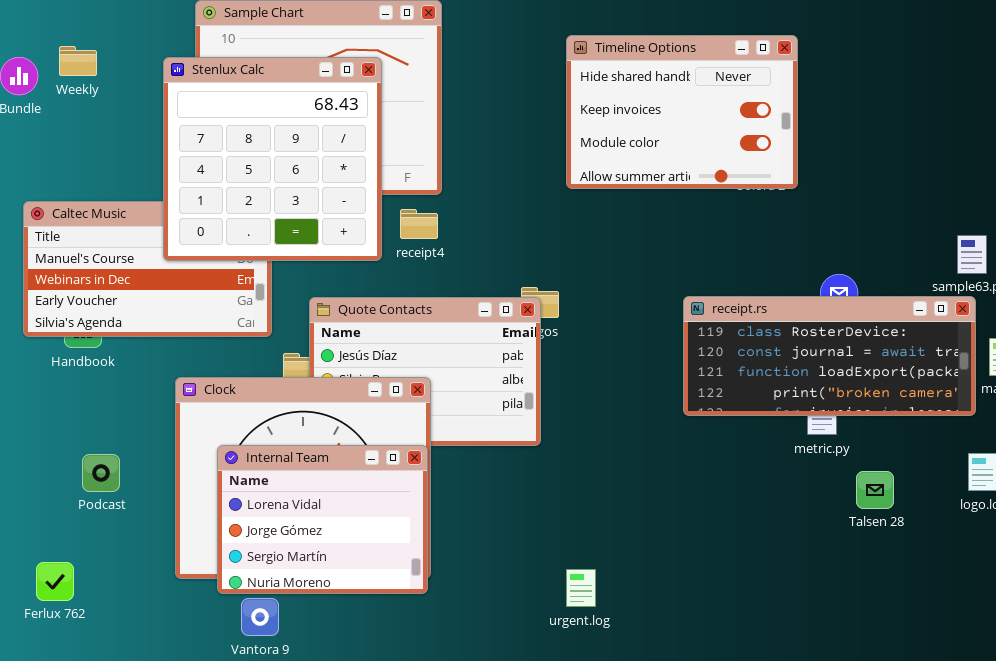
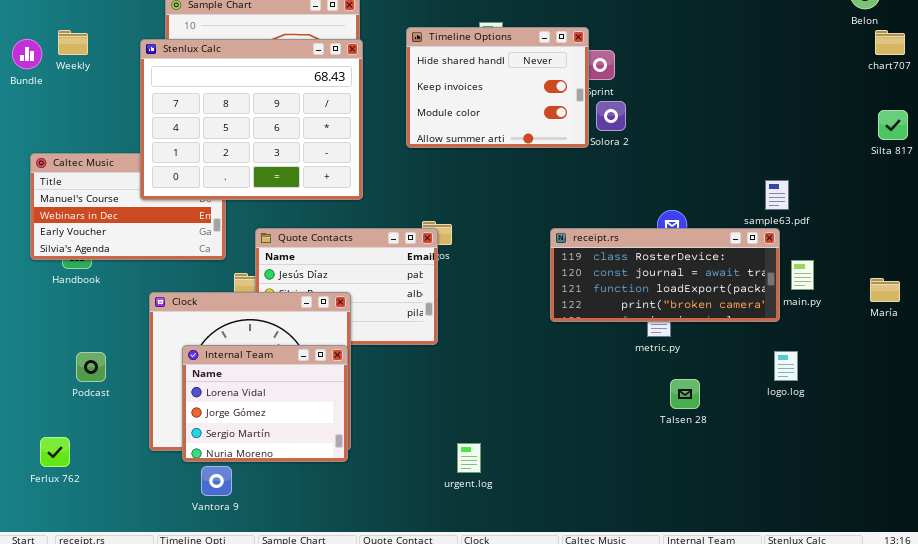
Timeline Options: [566,35,798,189] -> [406,27,589,148], moved
Stenlux Calc: [163,57,382,261] -> [140,39,363,200], resized
Talsen 28: [856,471,894,509] -> [670,379,700,409], moved

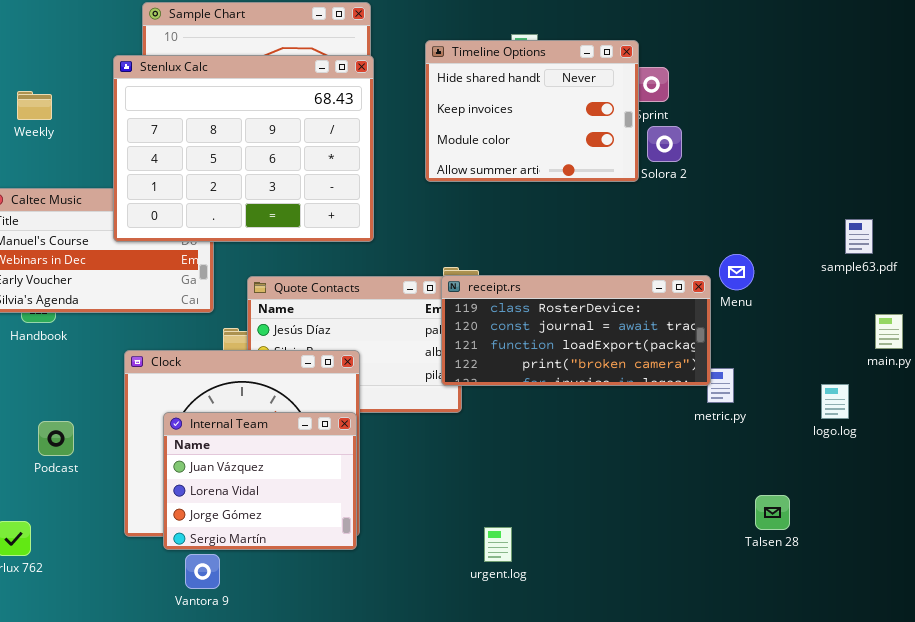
Weekly: [58,30,88,55] -> [17,91,52,120], moved
receipt.rs: [550,228,780,322] -> [441,275,711,386], moved
Internal Team: [182,345,348,462] -> [163,412,357,550], scrolled up 1 row
logo.log: [774,351,798,381] -> [821,384,849,419], moved
Talsen 28: [670,379,700,409] -> [755,495,790,530], moved

